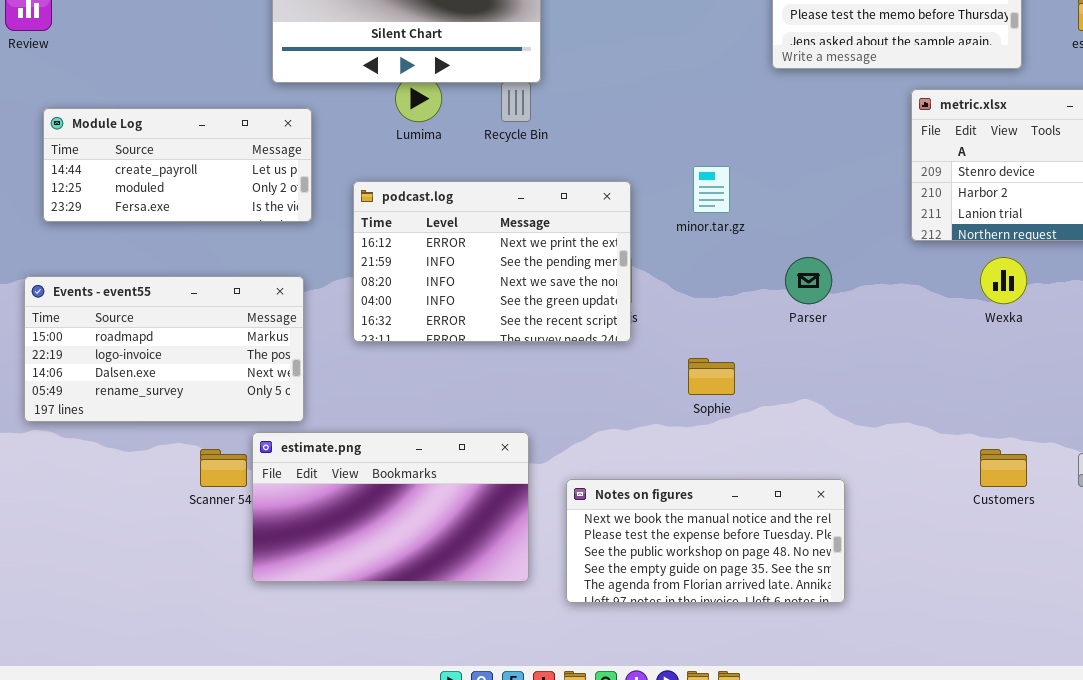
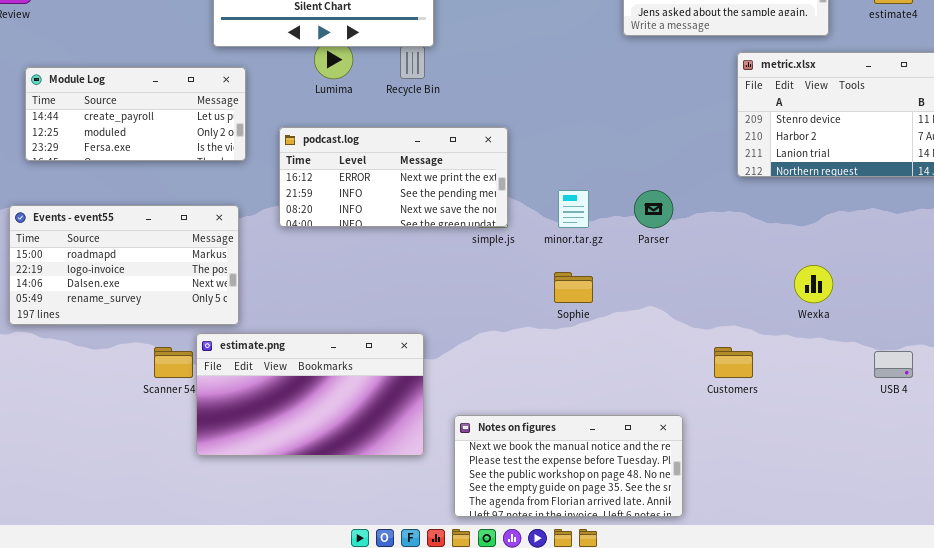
minor.tar.gz: [693,166,730,213] -> [558,190,589,228], moved
podcast.log: [353,181,631,342] -> [279,127,508,227], resized
Wexka: [980,257,1027,304] -> [794,265,833,303], moved
Customers: [980,449,1027,487] -> [714,347,753,378], moved
Notes on figures: [566,479,845,603] -> [454,415,683,517], moved

